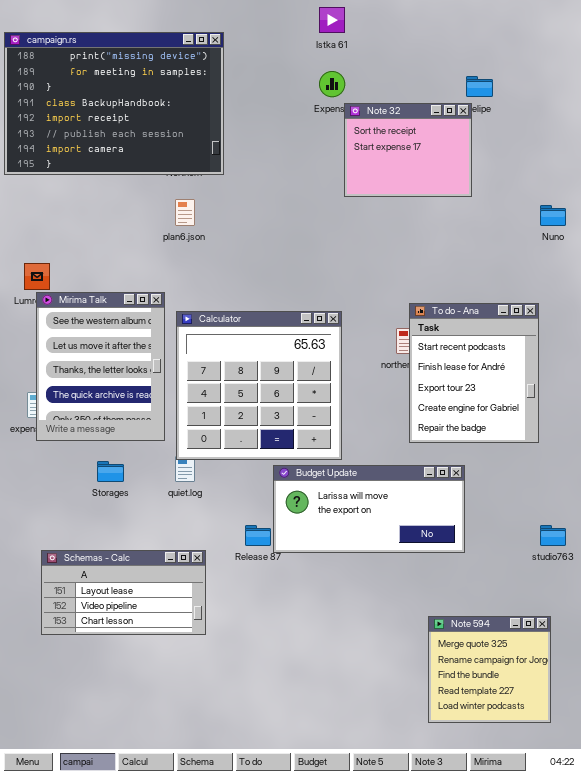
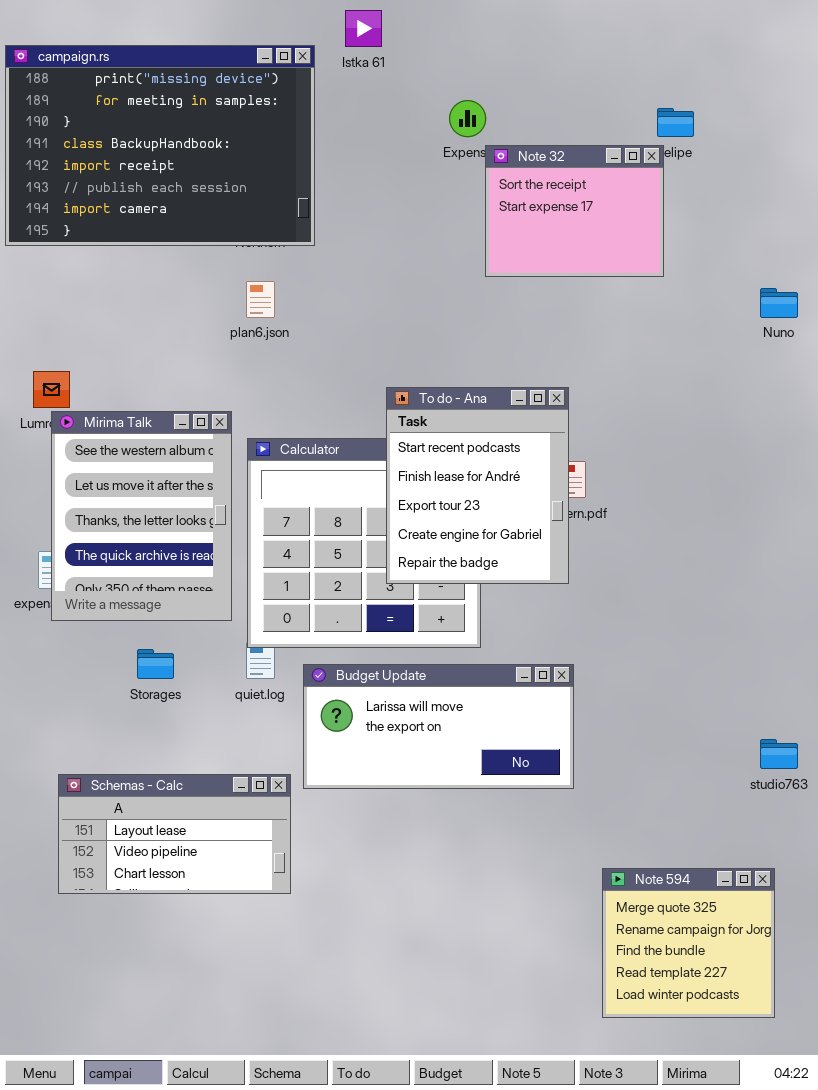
Istka 61: [319,7,345,33] -> [345,10,382,47], moved
To do - Ana: [409,303,539,443] -> [386,387,569,584], moved
Budget Update: [273,465,465,553] -> [303,664,574,789], moved

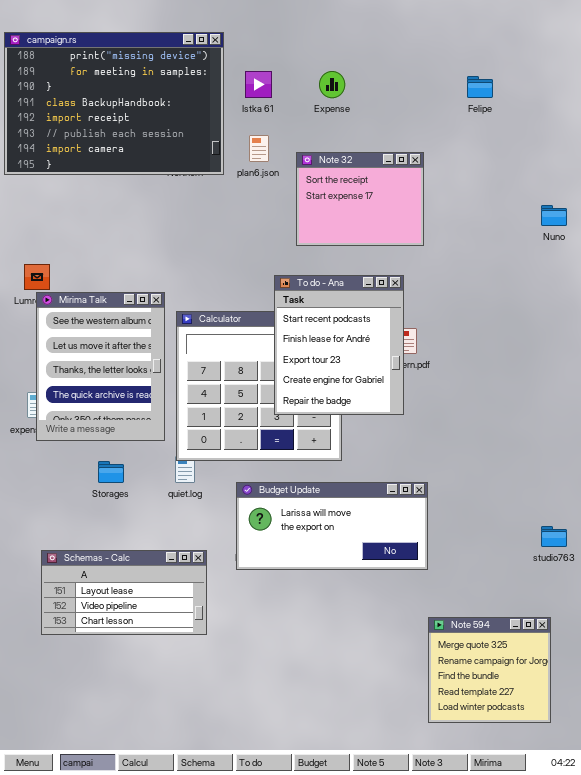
Istka 61: [345,10,382,47] -> [245,71,272,98], moved
Note 32: [485,145,664,277] -> [296,152,424,246], moved
plan6.json: [246,281,275,318] -> [249,135,269,162], moved
Budget Update: [303,664,574,789] -> [236,482,428,570], moved

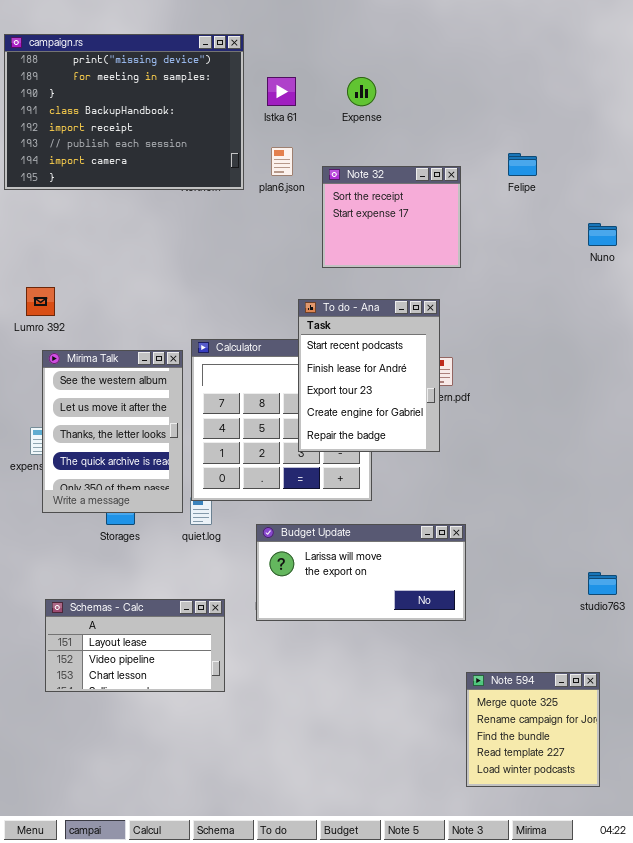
Felipe: [467,76,493,98] -> [508,153,537,176], moved
Mirima Talk: [36,292,165,441] -> [42,350,183,513], moved

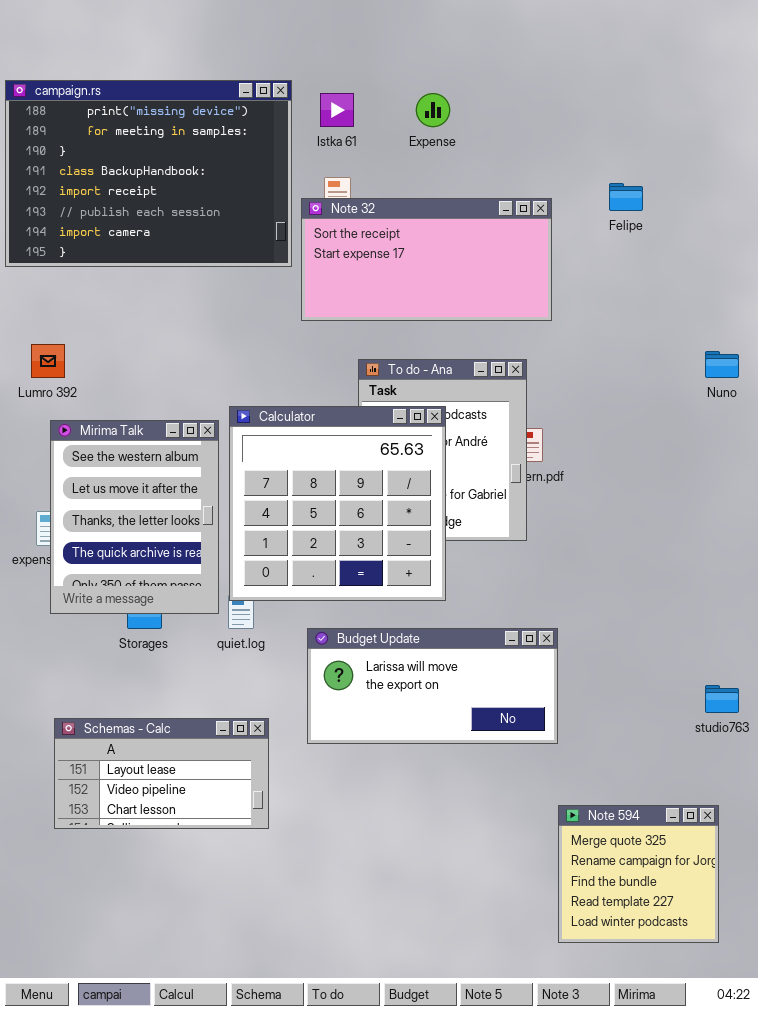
campaign.rs: [4,34,244,190] -> [5,80,292,267], moved
Note 32: [322,166,461,268] -> [301,198,552,321], resized
Nuno: [588,223,617,246] -> [705,351,739,378], moved
Calculator: [191,339,372,501] -> [229,406,446,601], raised

